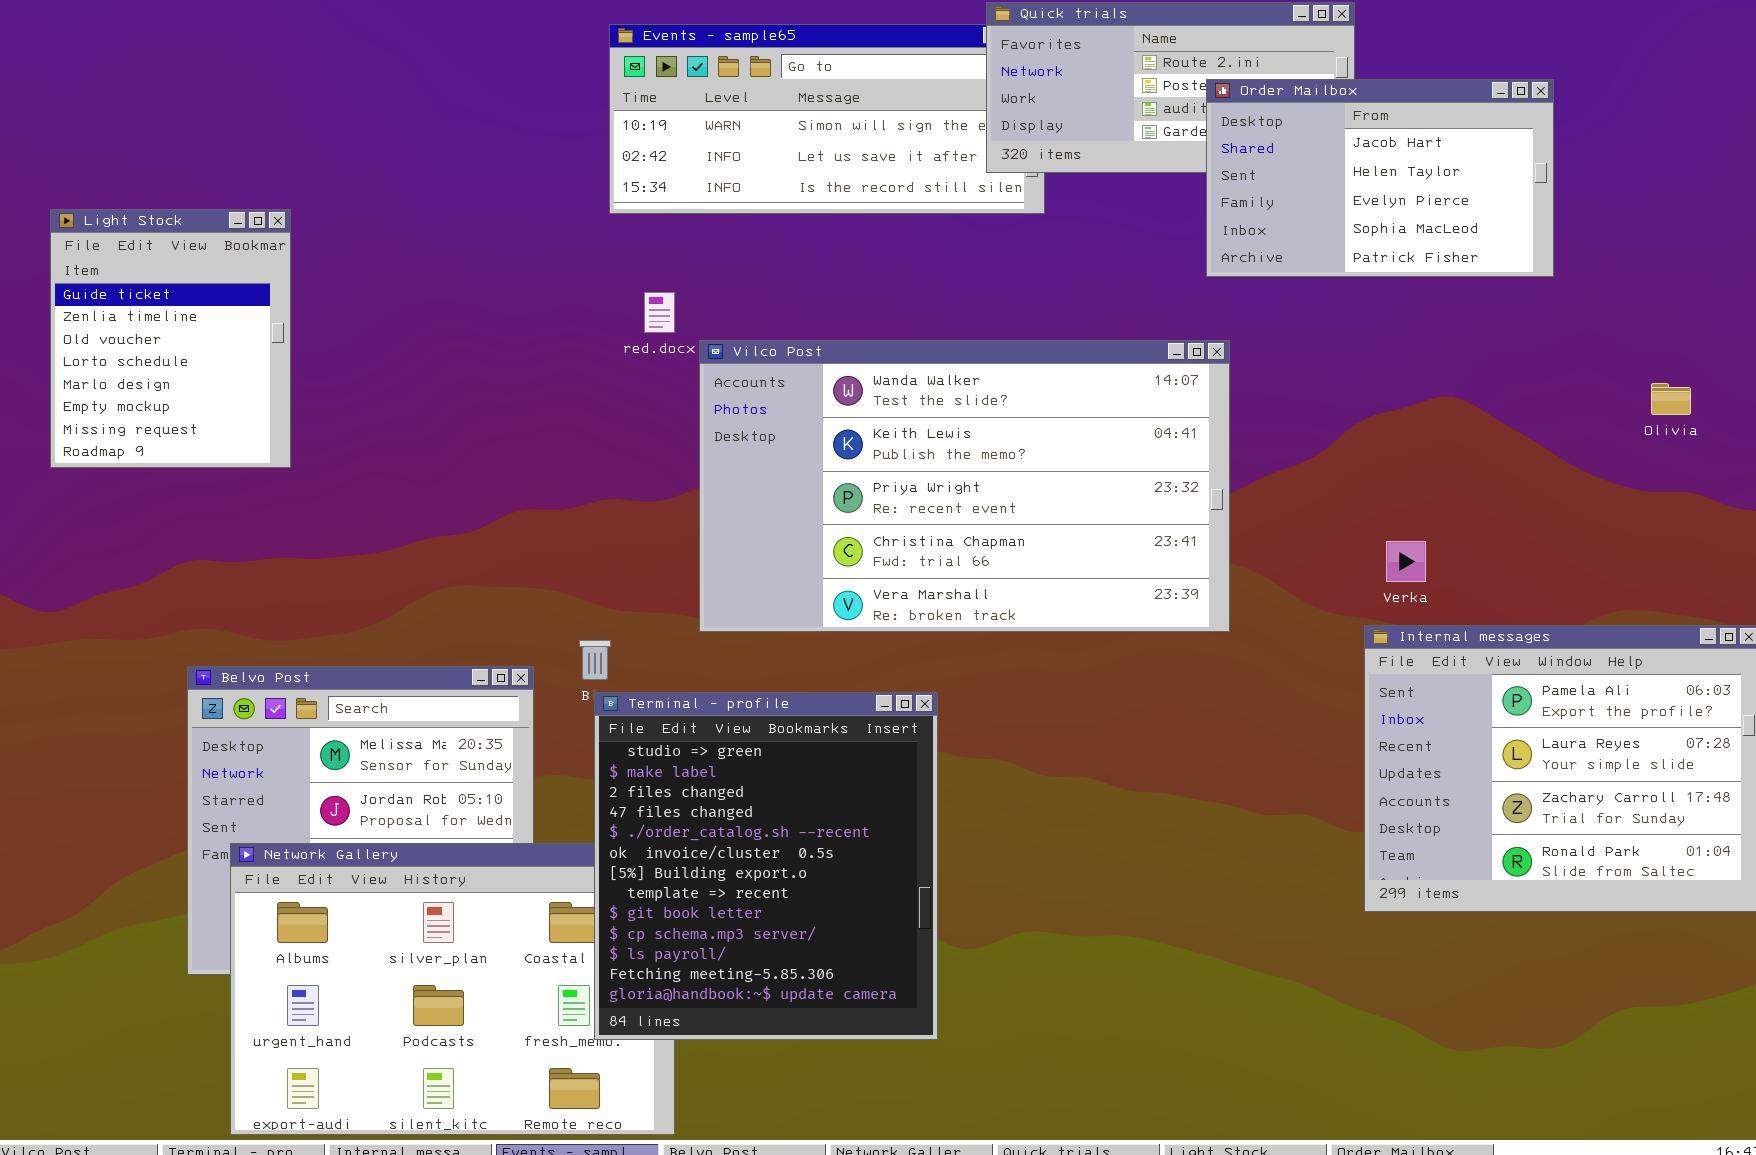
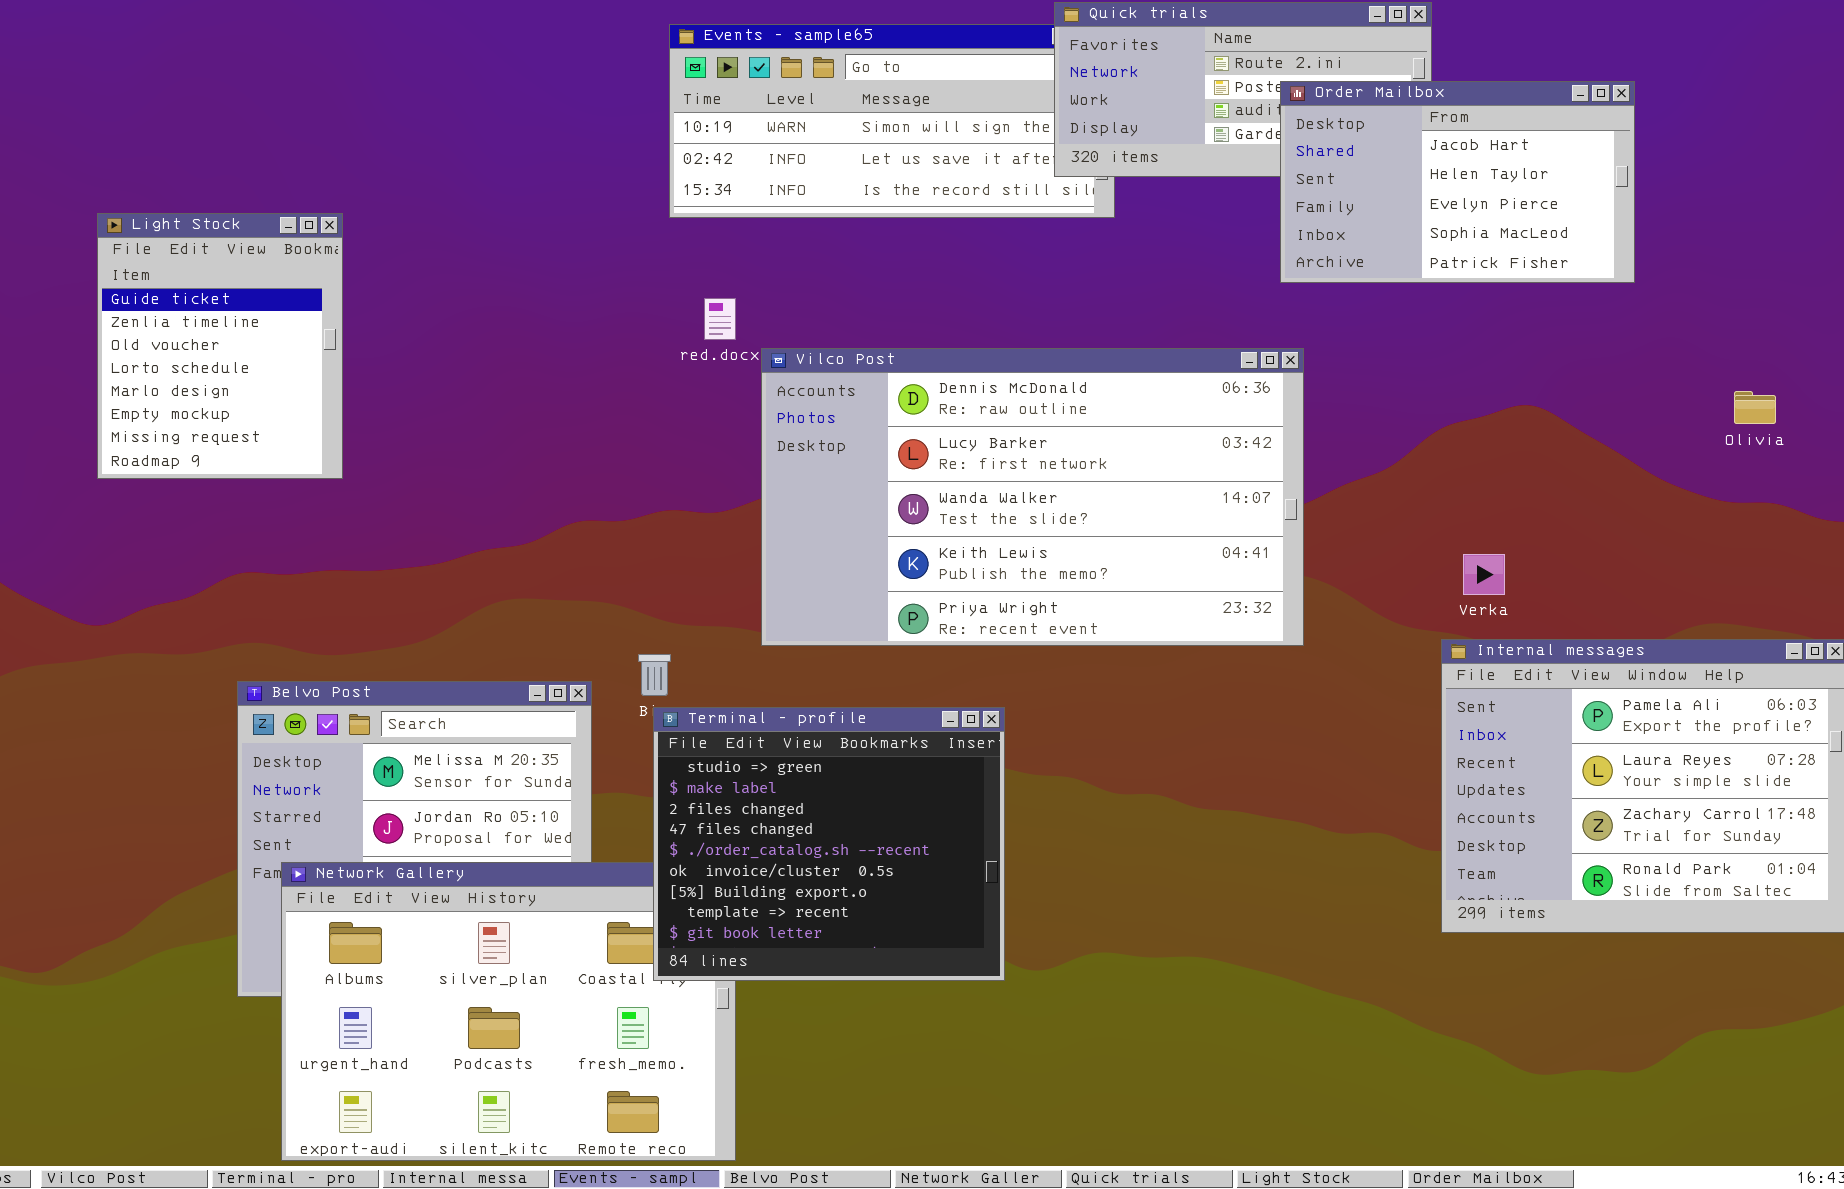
Vilco Post: [699,340,1230,632] -> [761,348,1304,646], scrolled up 2 rows
Terminal - profile: [594,692,938,1040] -> [653,707,1005,981], resized

